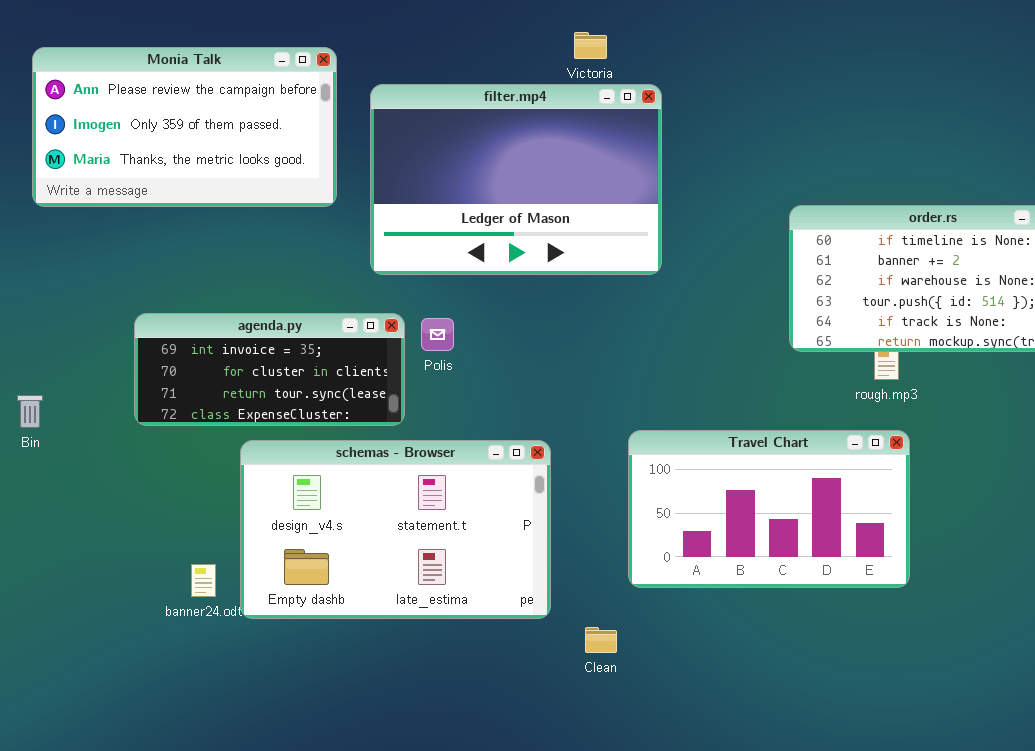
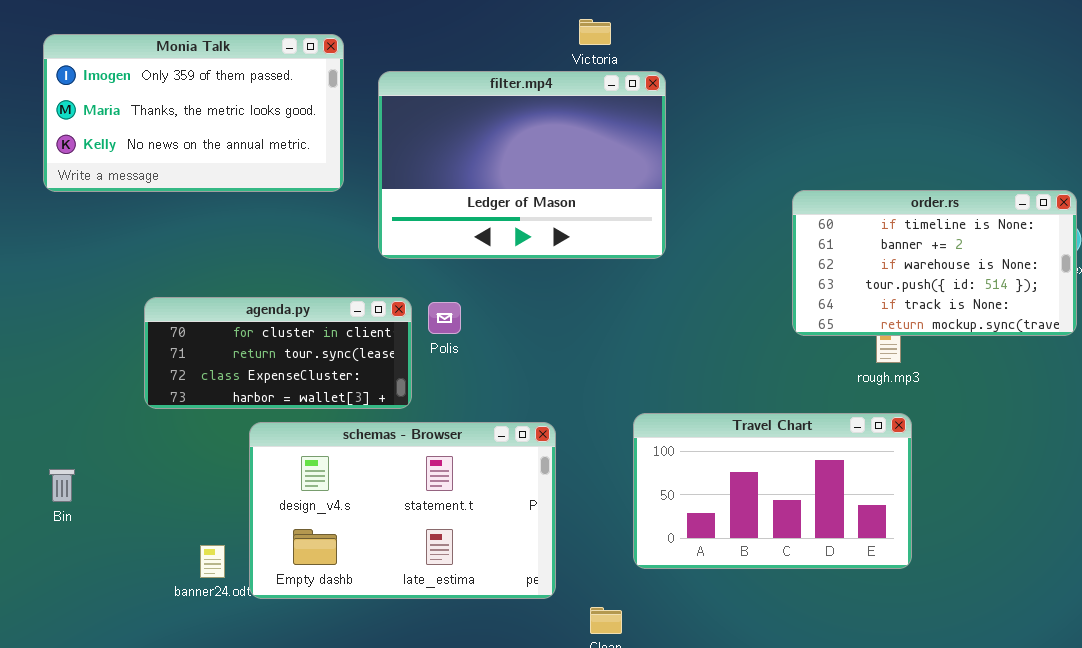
Monia Talk: [32,47,337,207] -> [43,34,344,192], scrolled down 1 row
agenda.py: [134,313,405,426] -> [144,297,412,409], scrolled down 1 row
Bin: [17,395,43,428] -> [49,469,75,502], moved

